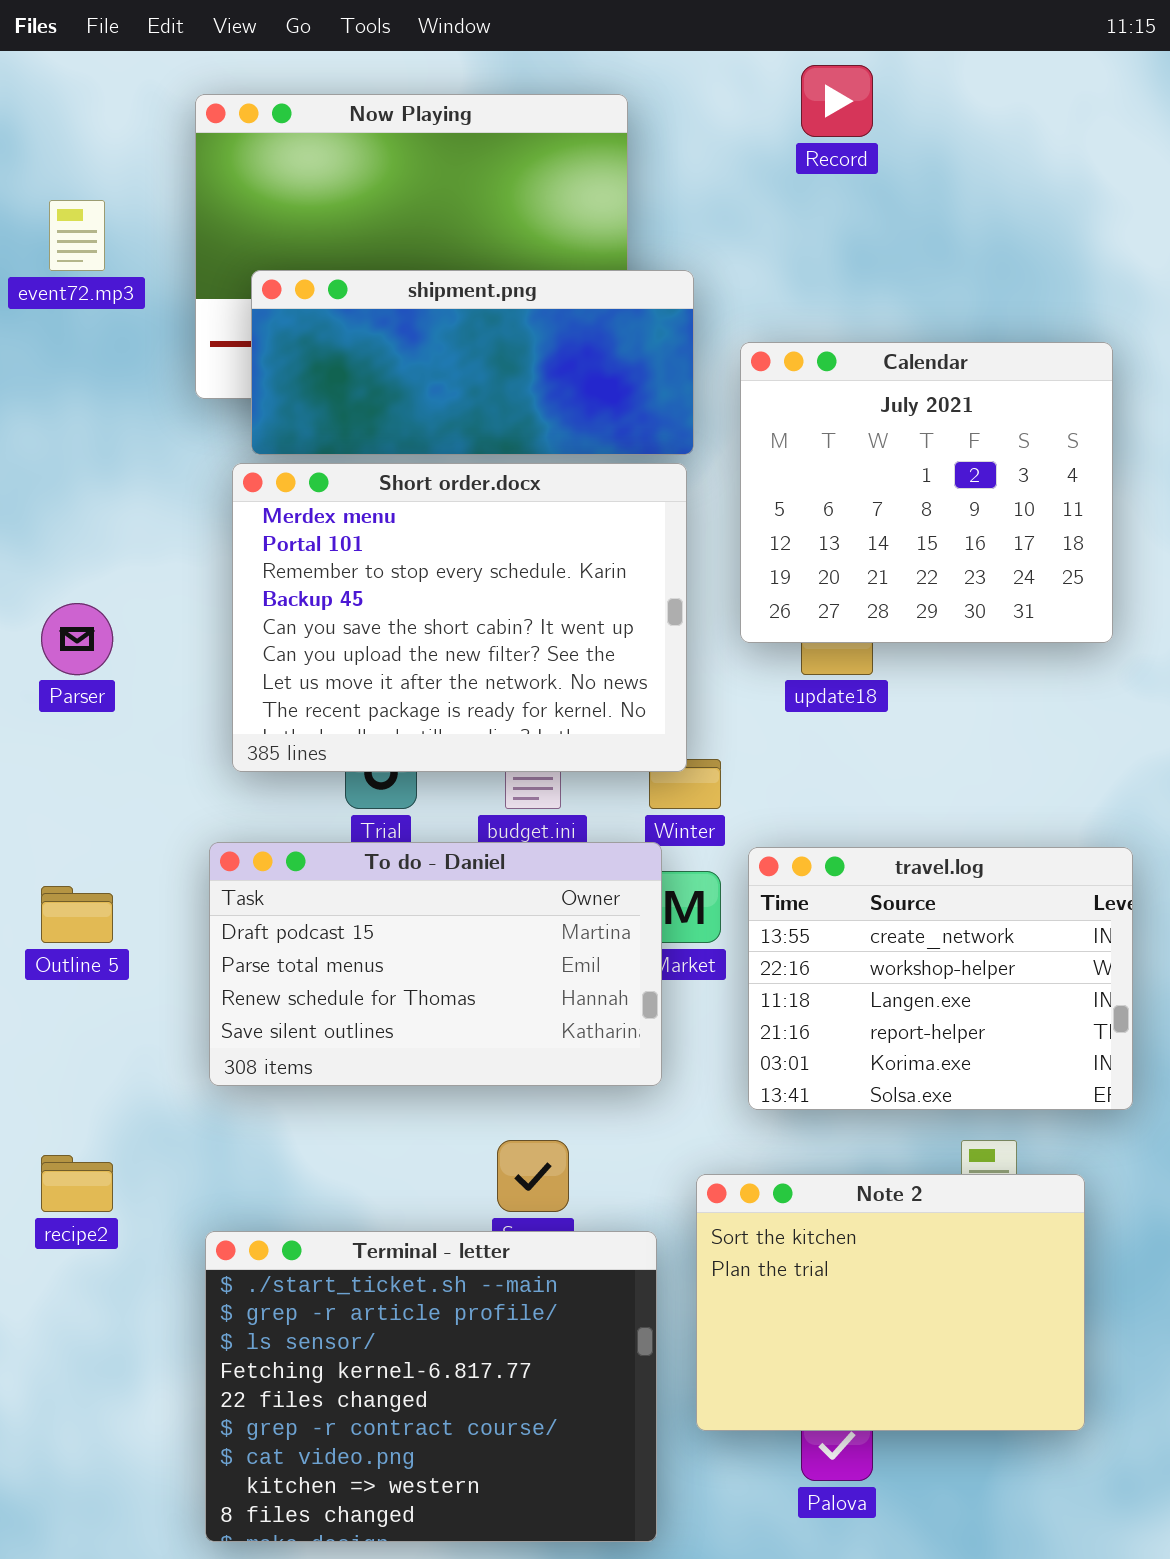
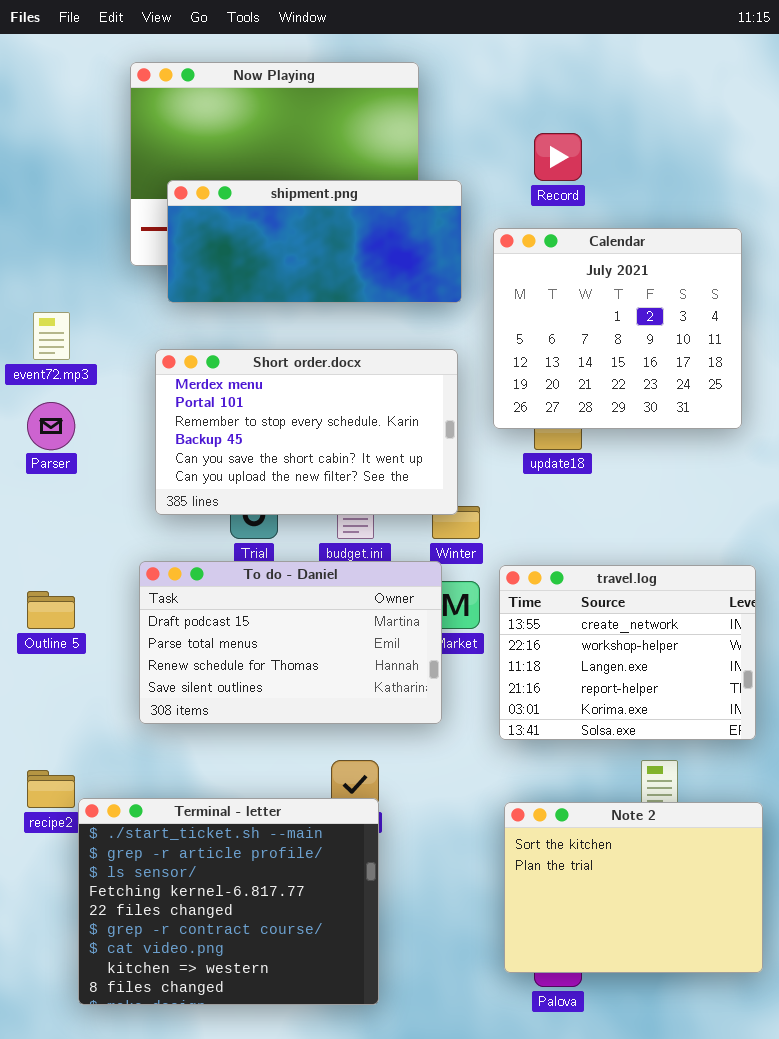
Record: [801,65,873,137] -> [534,133,582,181], moved
event72.mp3: [49,200,105,271] -> [33,312,70,360], moved
Short order.docx: [232,463,687,772] -> [155,349,458,515], resized
Note 2: [696,1174,1085,1431] -> [504,802,763,973], moved
Terminal - letter: [205,1231,657,1542] -> [78,798,379,1005], moved

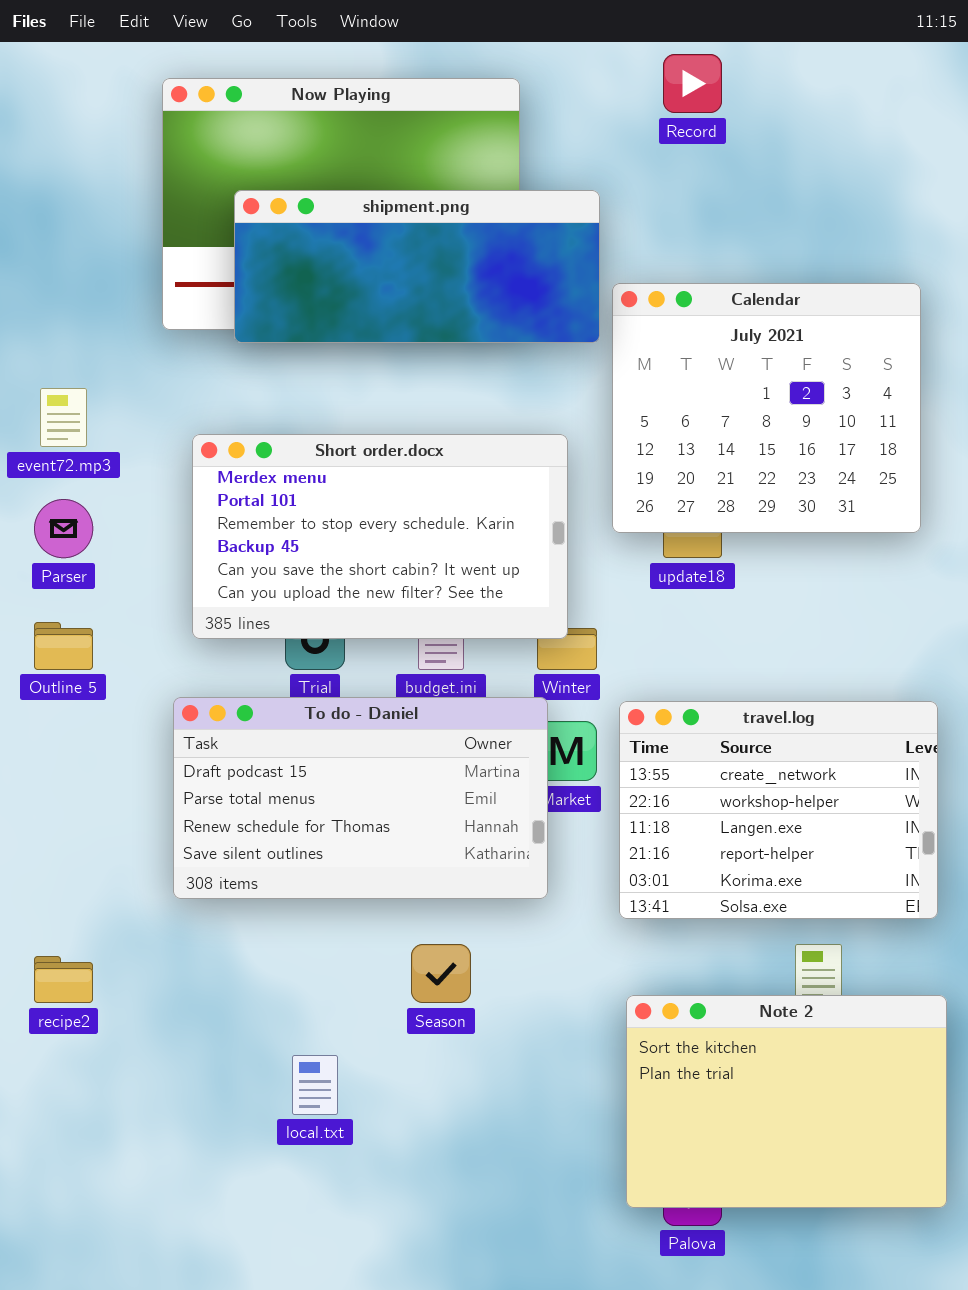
Record: [534,133,582,181] -> [663,54,722,113], moved
shipment.png: [167,180,462,303] -> [234,190,600,343], moved
Outline 5: [27,591,75,629] -> [34,622,93,670], moved
Terminal - letter: [78,798,379,1005] -> none, closed

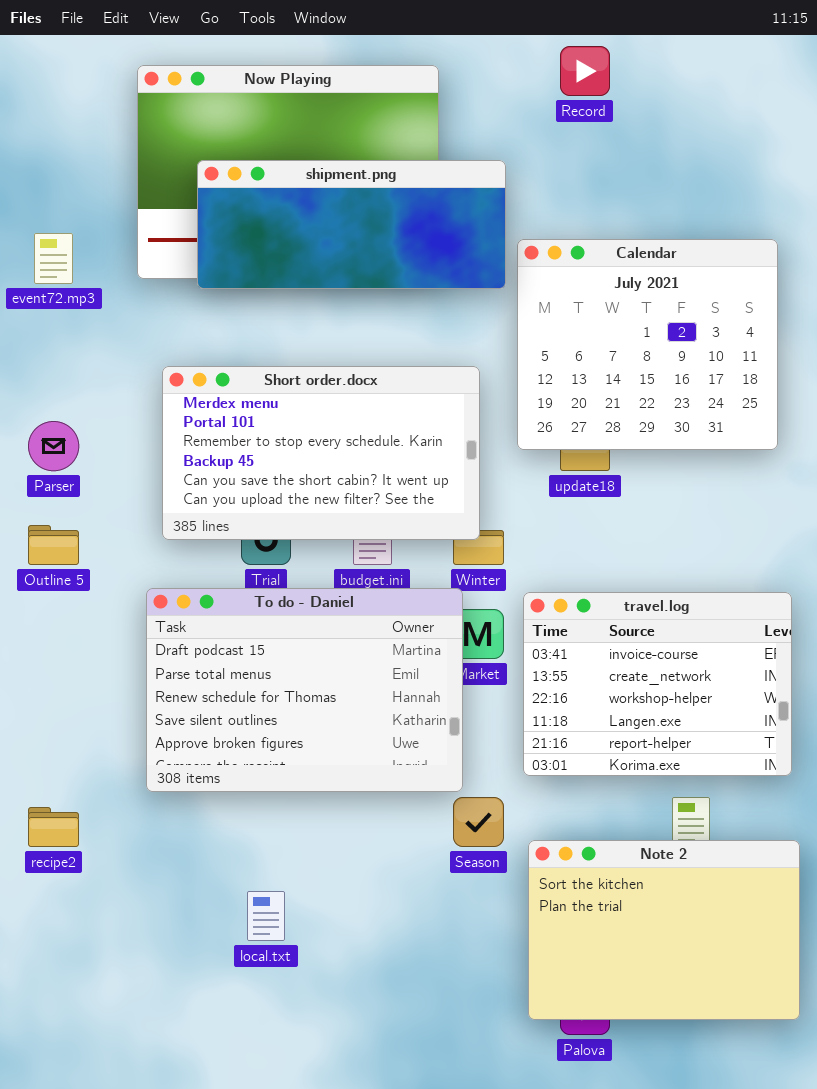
event72.mp3: [40,388,87,447] -> [34,233,73,284], moved
To do - Daniel: [173,697,548,899] -> [146,588,463,792], resized
travel.log: [619,701,938,919] -> [523,592,792,776], scrolled up 1 row
Season: [411,944,471,1003] -> [453,797,504,847], moved

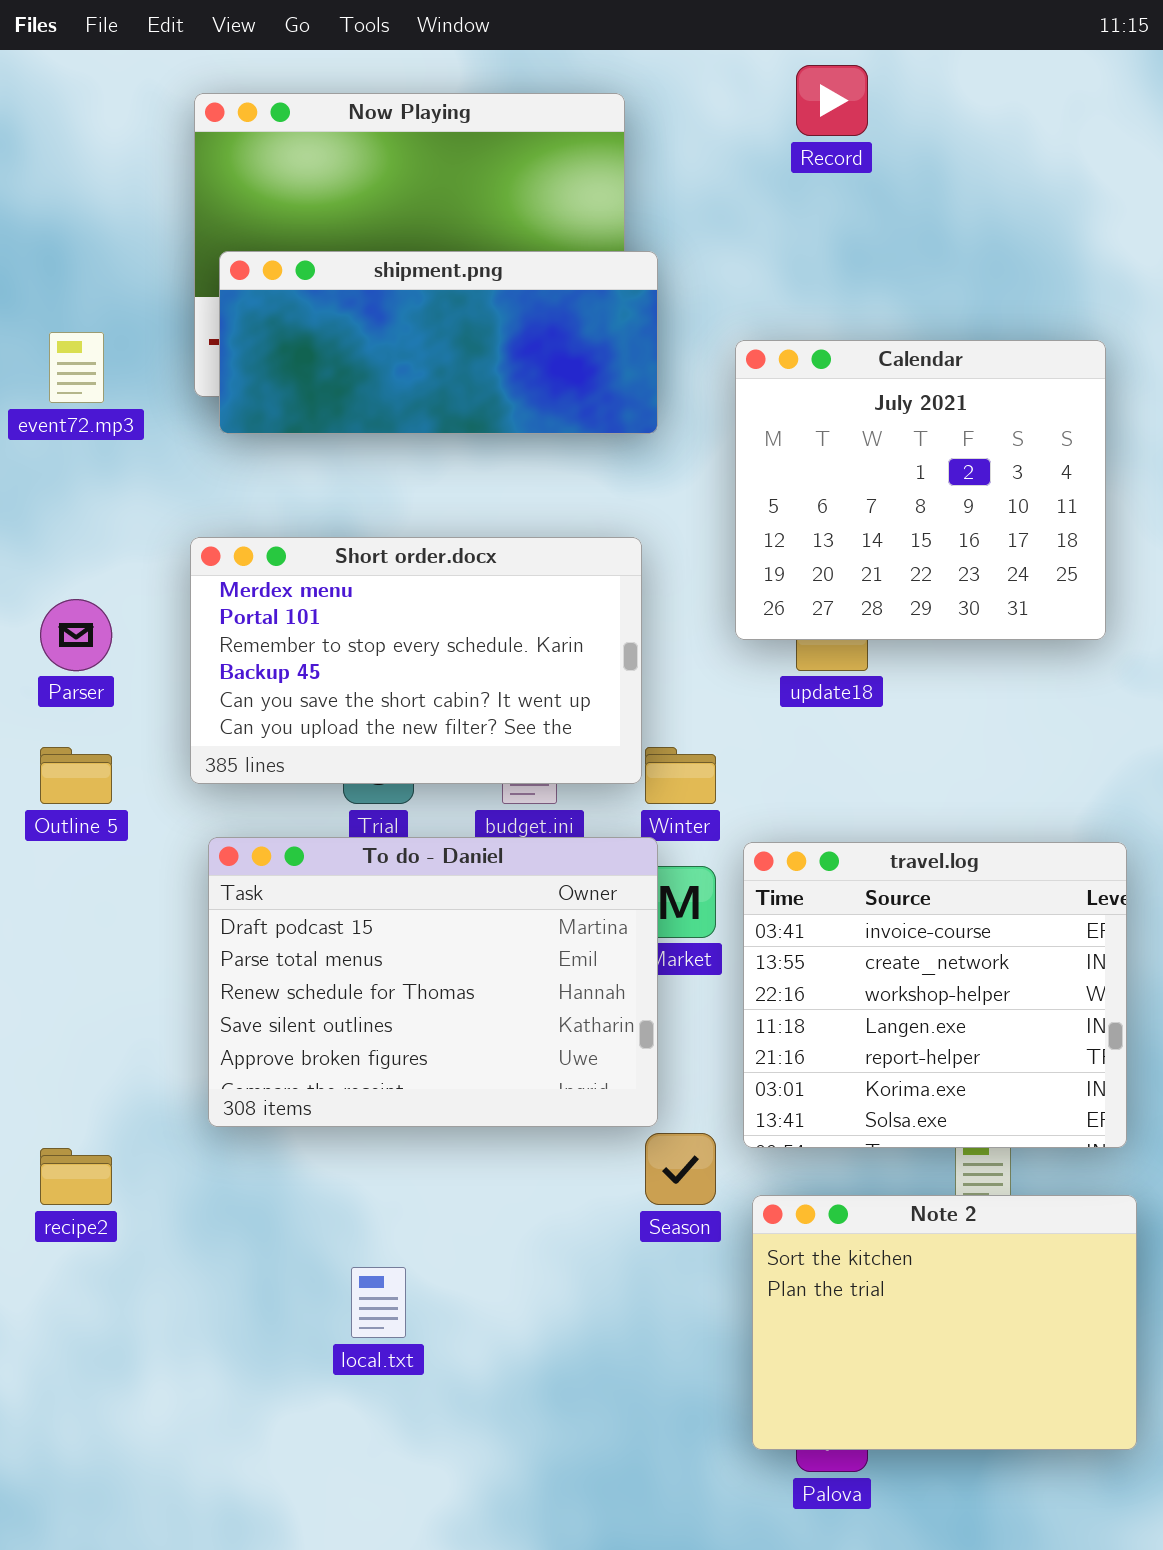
shipment.png: [197,160,506,289] -> [219,251,658,434], moved
Short order.docx: [162,366,480,540] -> [190,537,642,784], moved
travel.log: [523,592,792,776] -> [743,842,1127,1148], resized

